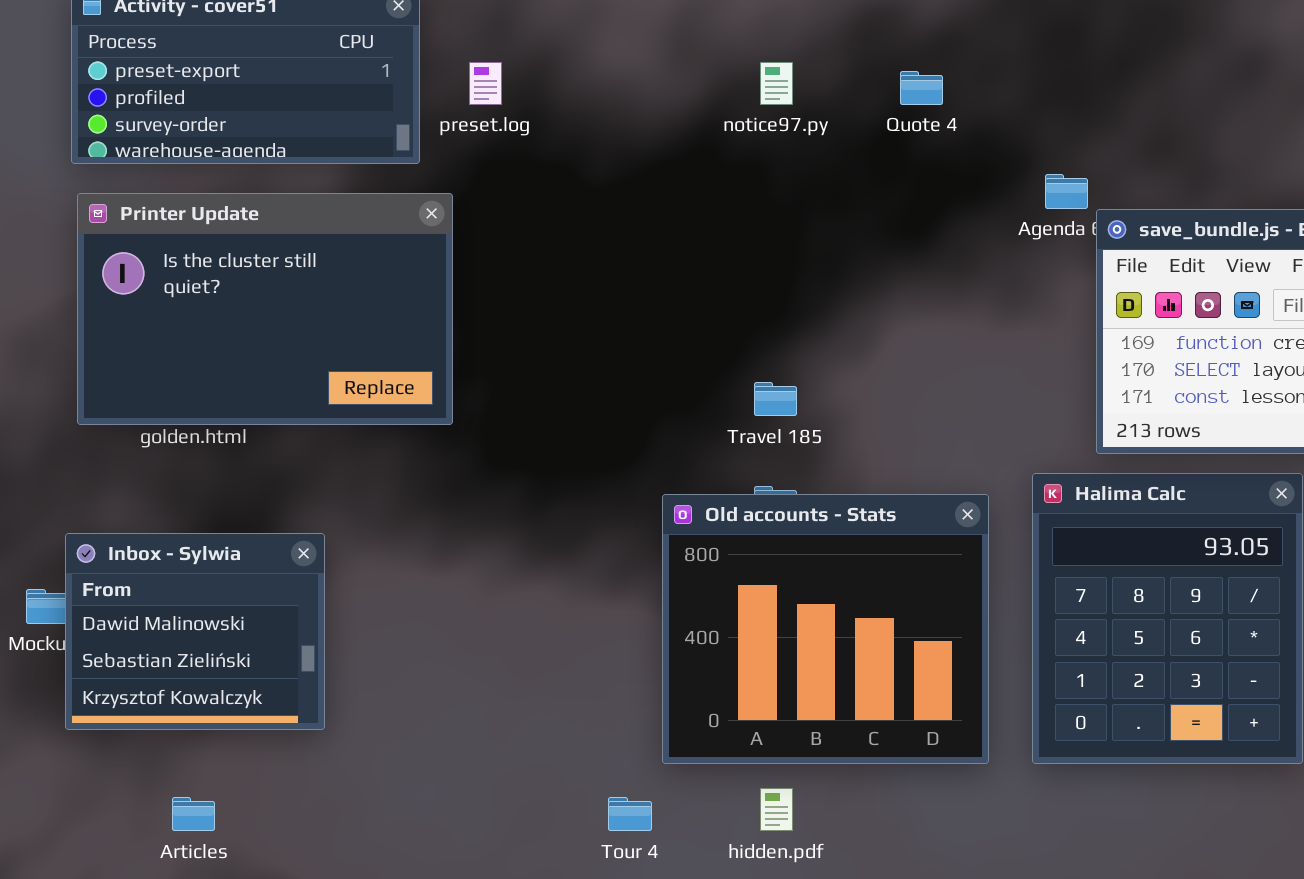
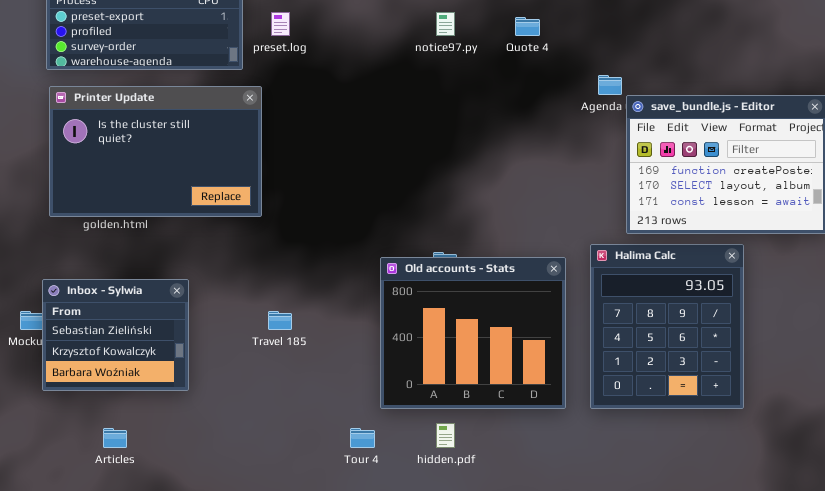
Travel 185: [754,382,797,416] -> [268,311,292,330], moved
Inbox - Sylwia: [65,533,325,730] -> [42,279,189,391], scrolled down 1 row

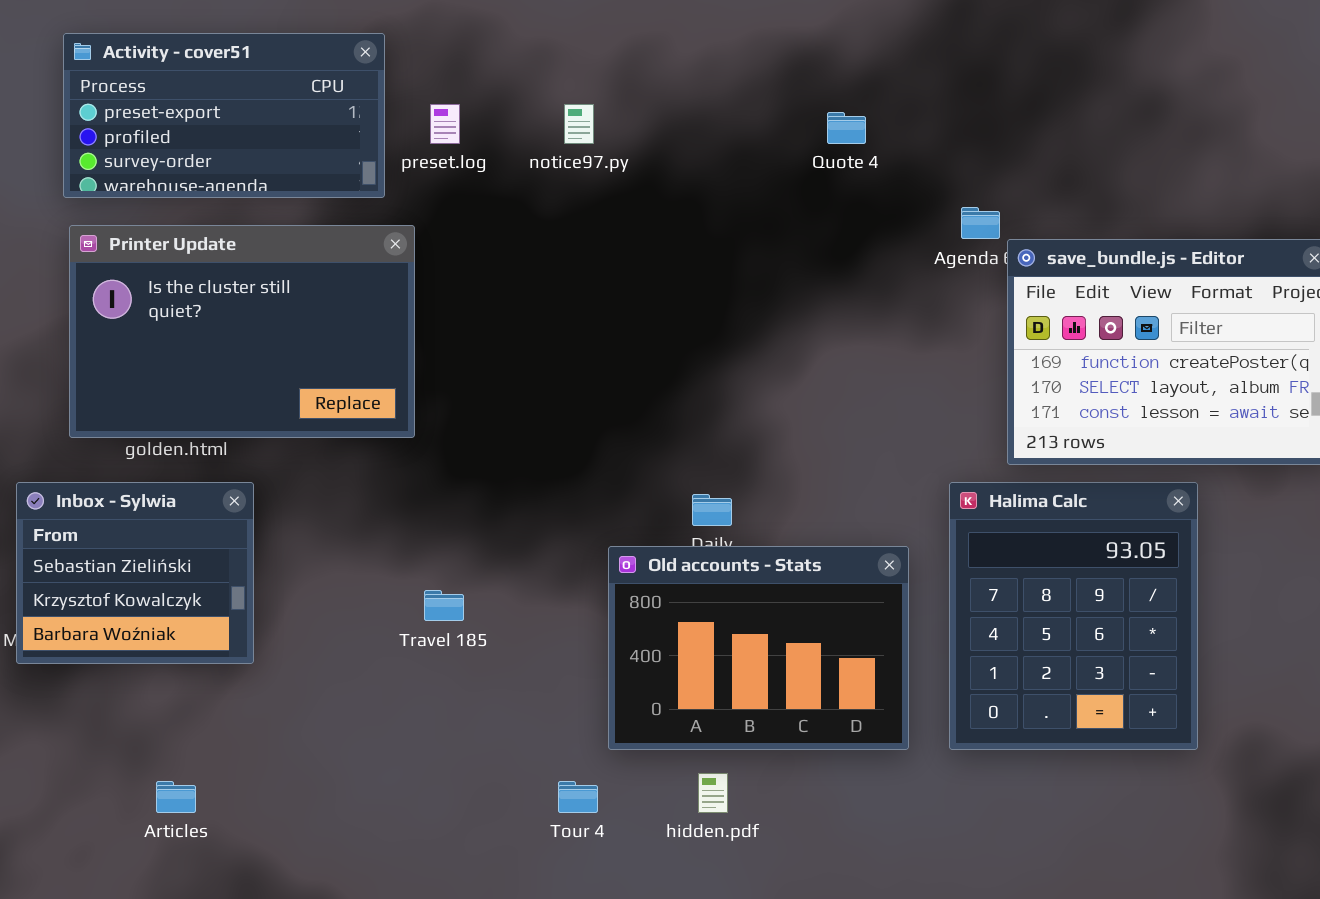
notice97.py: [436,12,455,36] -> [564,104,594,144], moved
Old accounts - Stats: [380,257,566,409] -> [608,546,909,750], resized
Inbox - Sylwia: [42,279,189,391] -> [16,482,254,664], moved

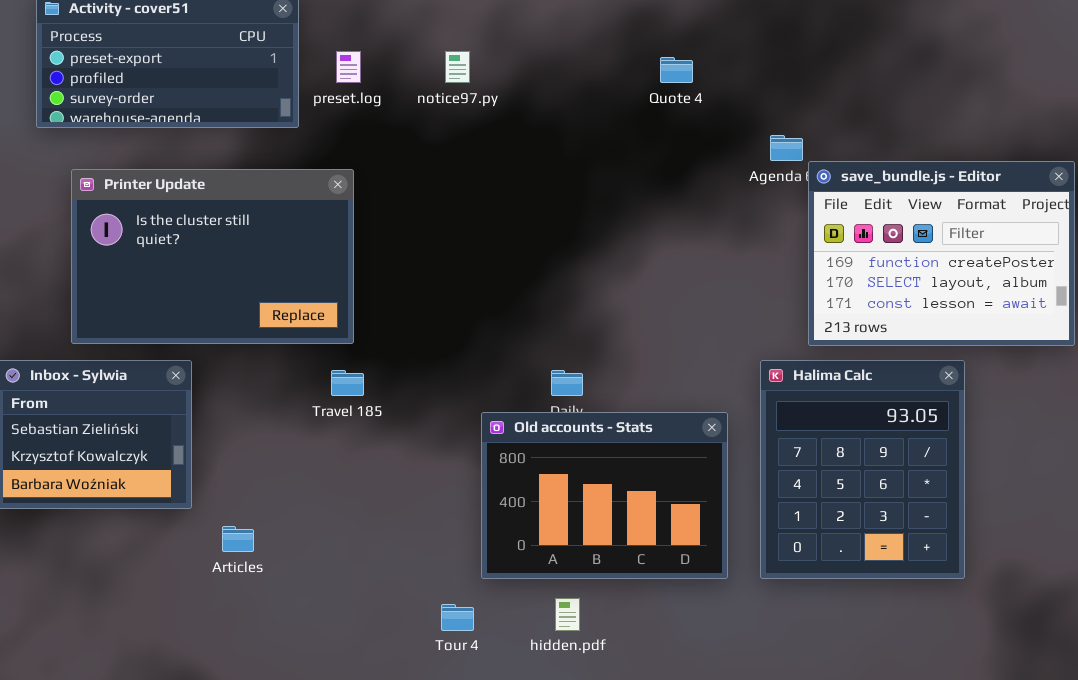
Printer Update: [69,225,415,438] -> [71,169,354,344], moved
Travel 185: [424,590,464,621] -> [331,370,364,396], moved
Articles: [156,781,196,813] -> [222,526,254,552], moved

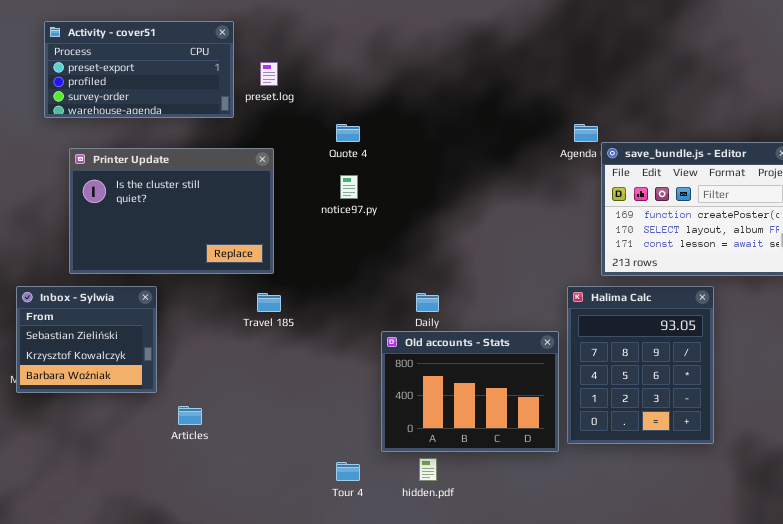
notice97.py: [445,51,470,83] -> [340,175,358,199], moved
Quote 4: [660,57,693,83] -> [336,124,360,142], moved
Old accounts - Stats: [481,412,728,579] -> [381,331,559,452], moved

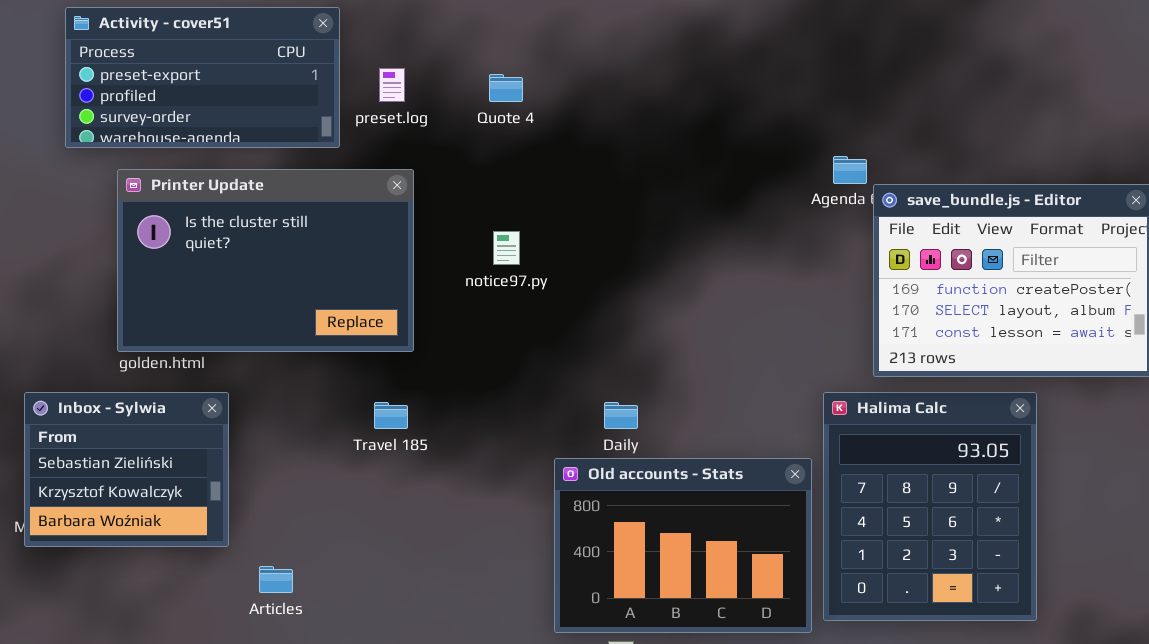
Quote 4: [336,124,360,142] -> [489,74,523,102], moved
Printer Update: [69,148,274,274] -> [117,169,414,352], moved

